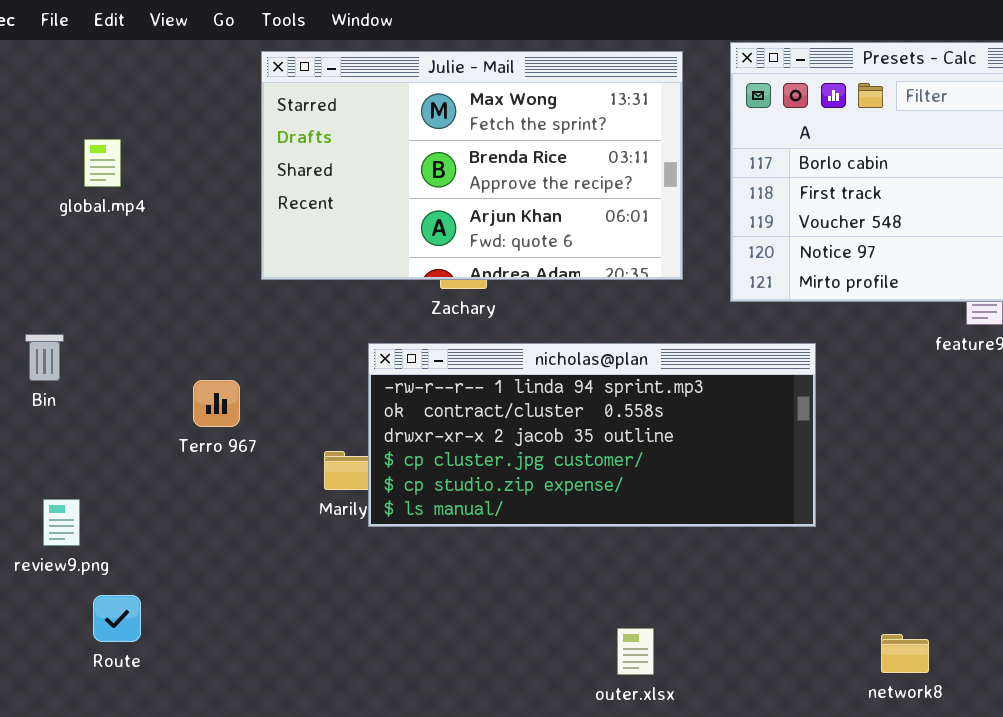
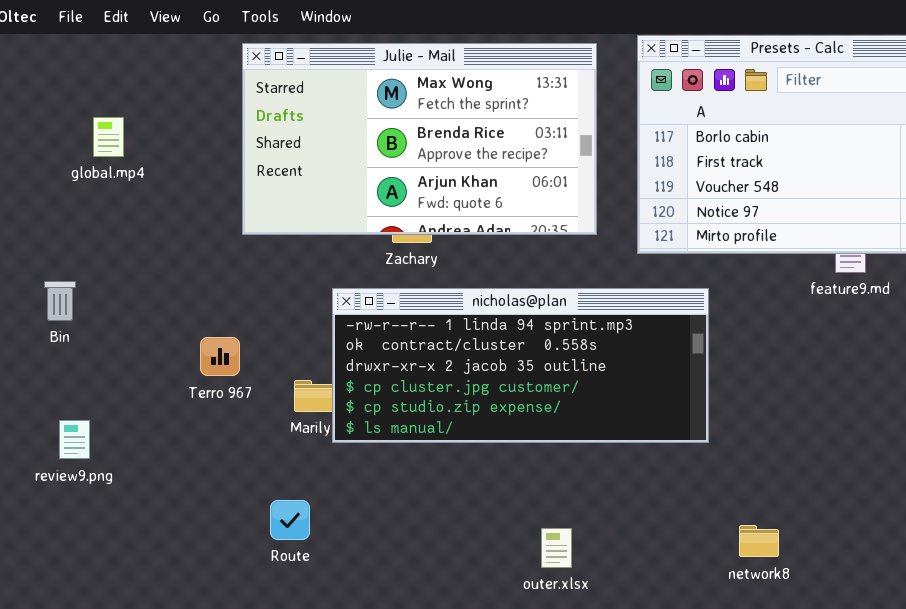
Terro 967: [193,380,240,427] -> [200,337,240,376], moved
Route: [93,595,141,642] -> [270,500,310,540], moved
network8: [881,634,929,673] -> [739,525,779,557], moved

